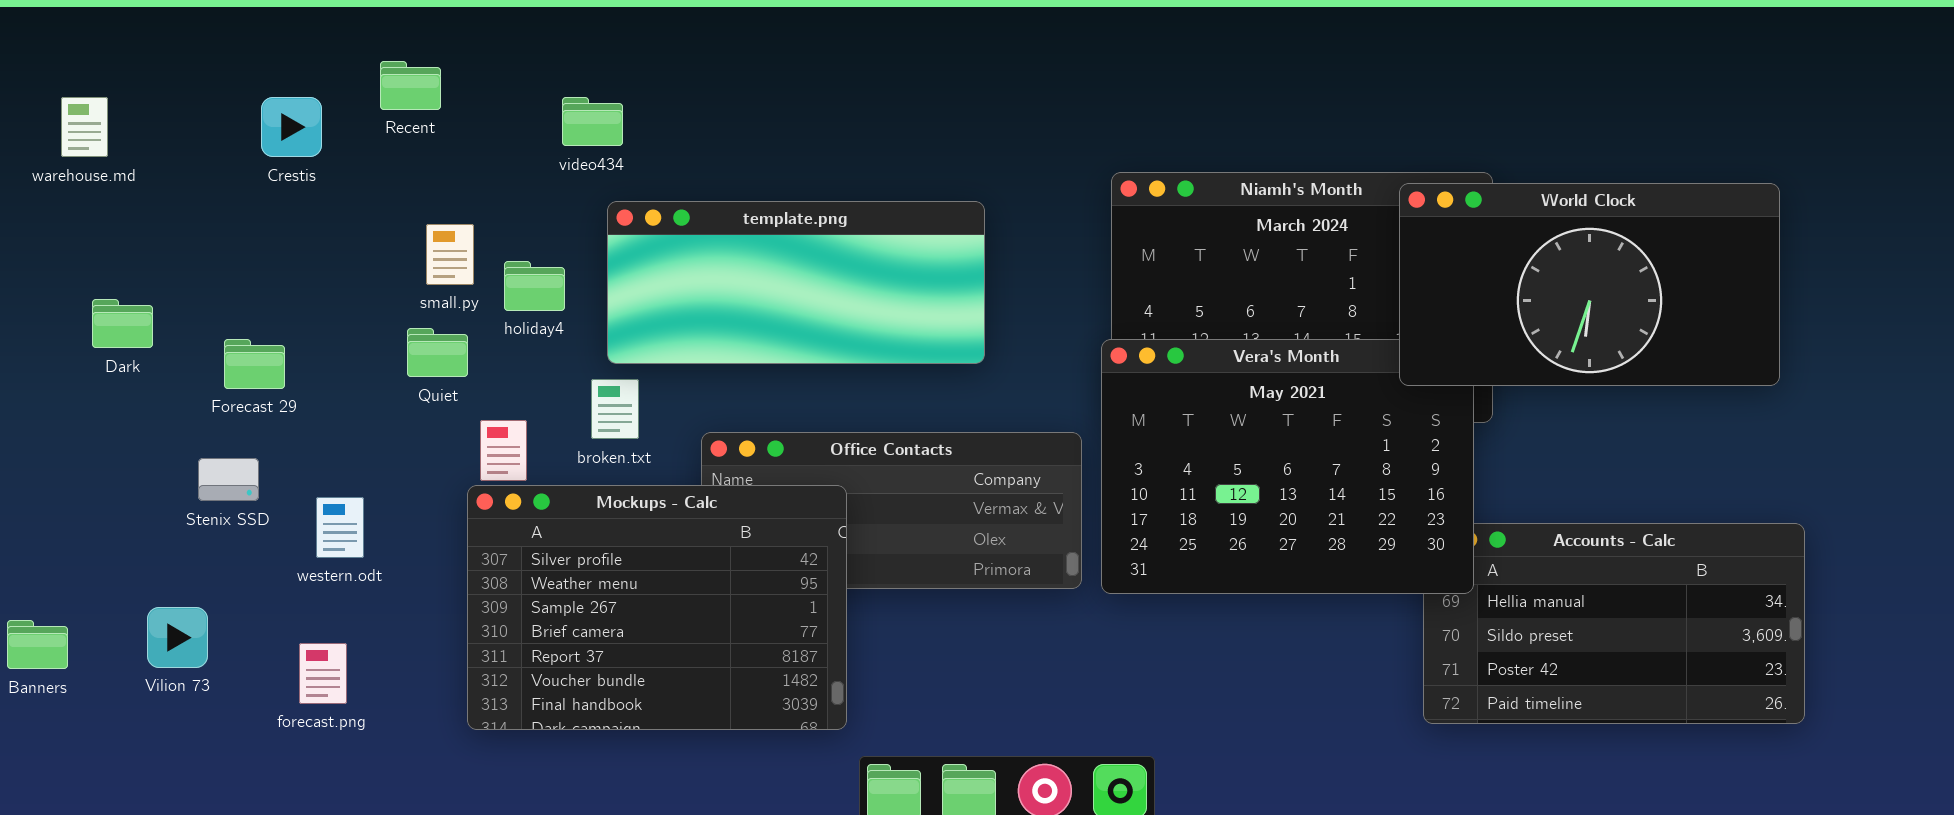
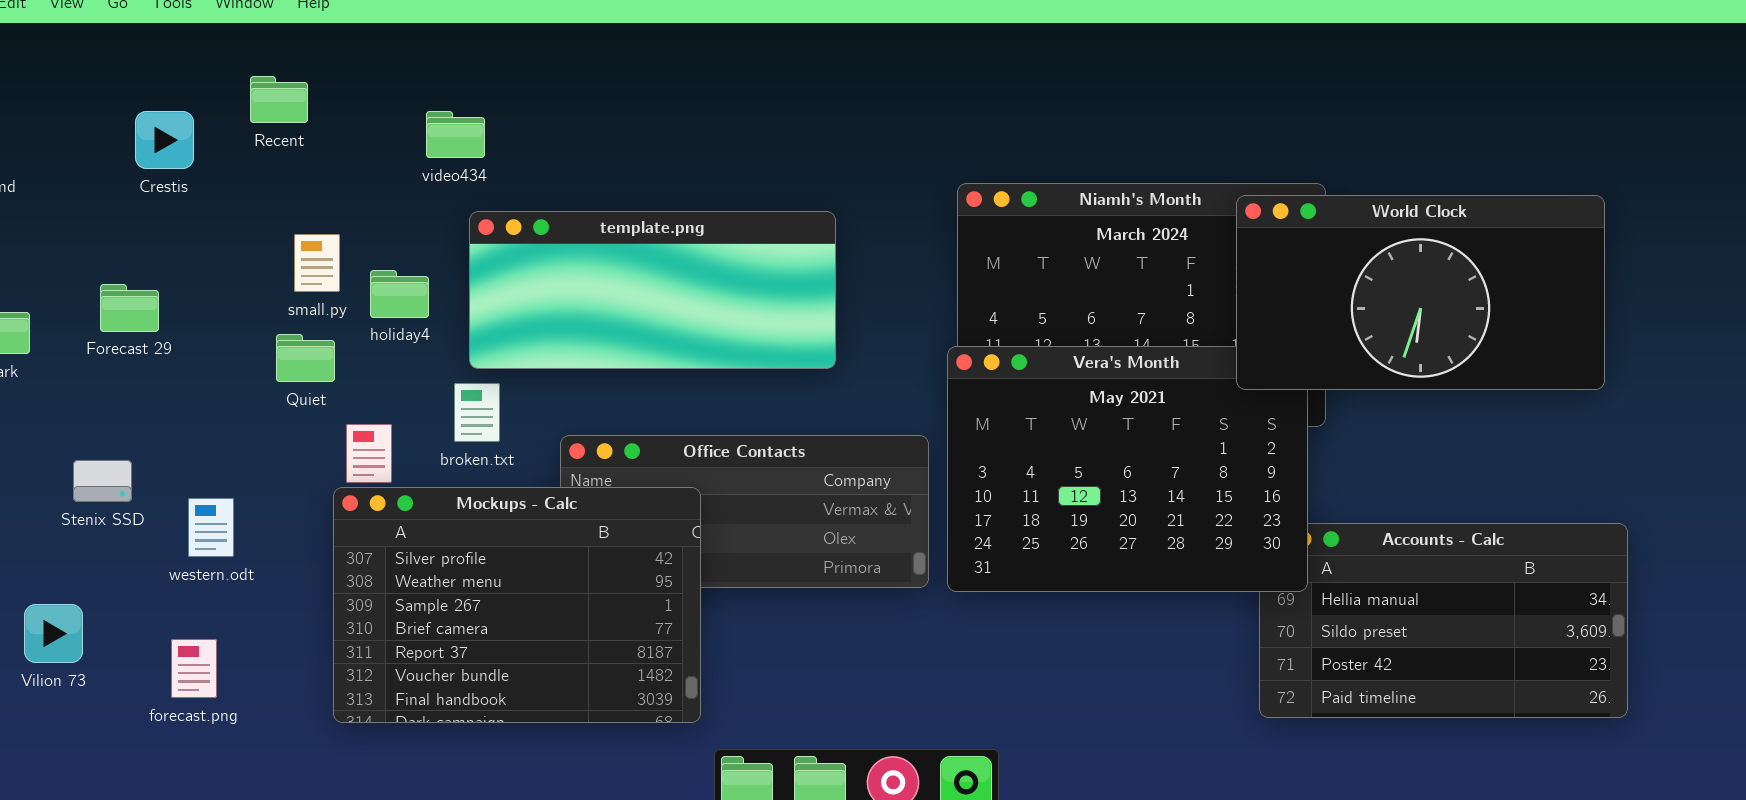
Forecast 29: [224,339,285,389] -> [100,284,159,332], moved

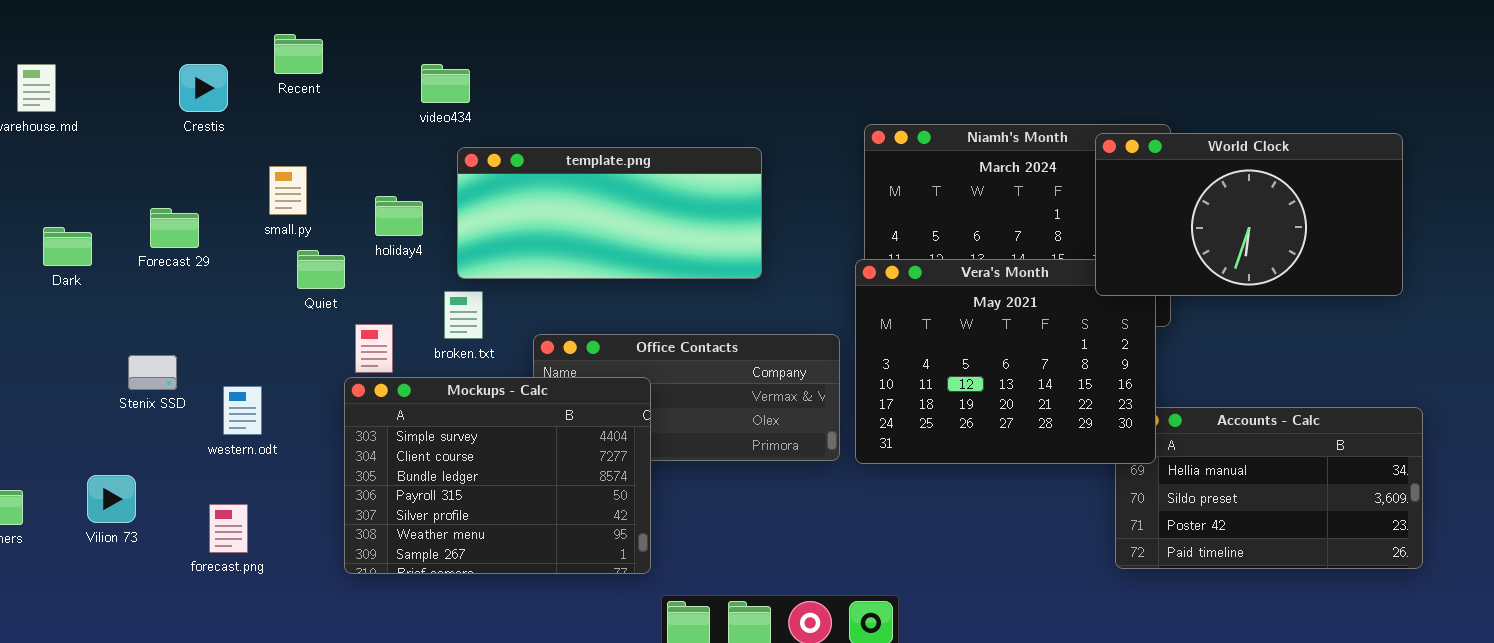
small.py: [294,234,340,292] -> [269,166,307,215], moved
Mockups - Calc: [333,487,701,723] -> [344,377,651,574], scrolled up 4 rows

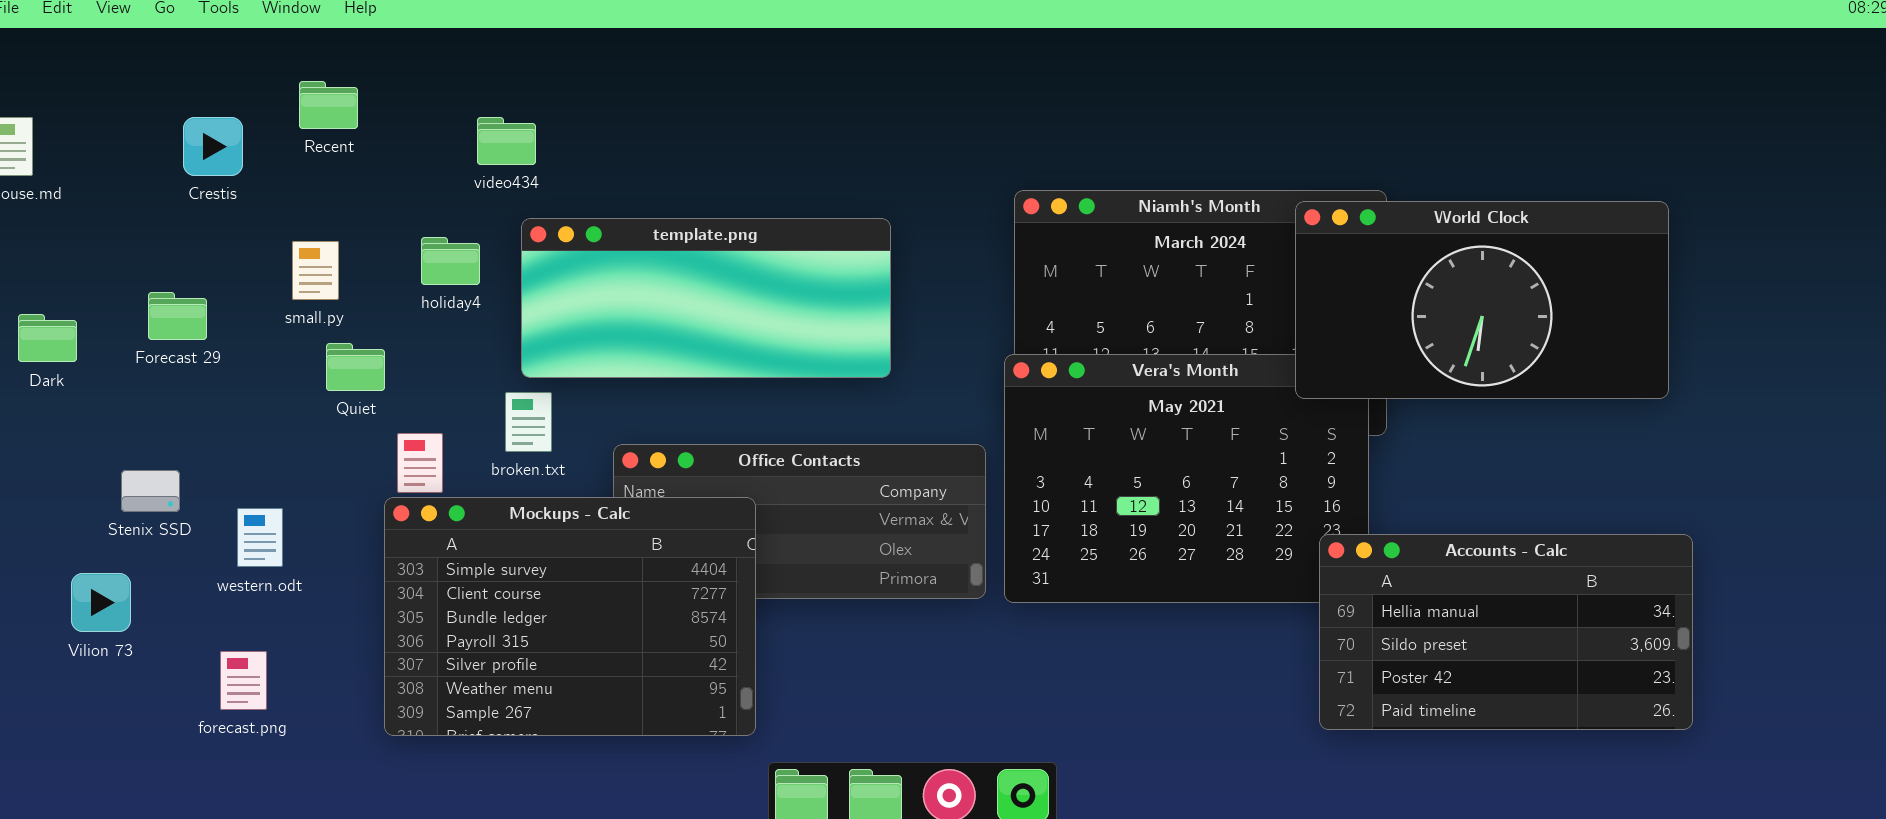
holiday4: [375,196,423,236] -> [421,237,480,285], moved
Accounts - Calc: [1115,407,1423,569] -> [1319,534,1693,730], raised
Vilion 73: [87,475,136,523] -> [71,573,131,632], moved

